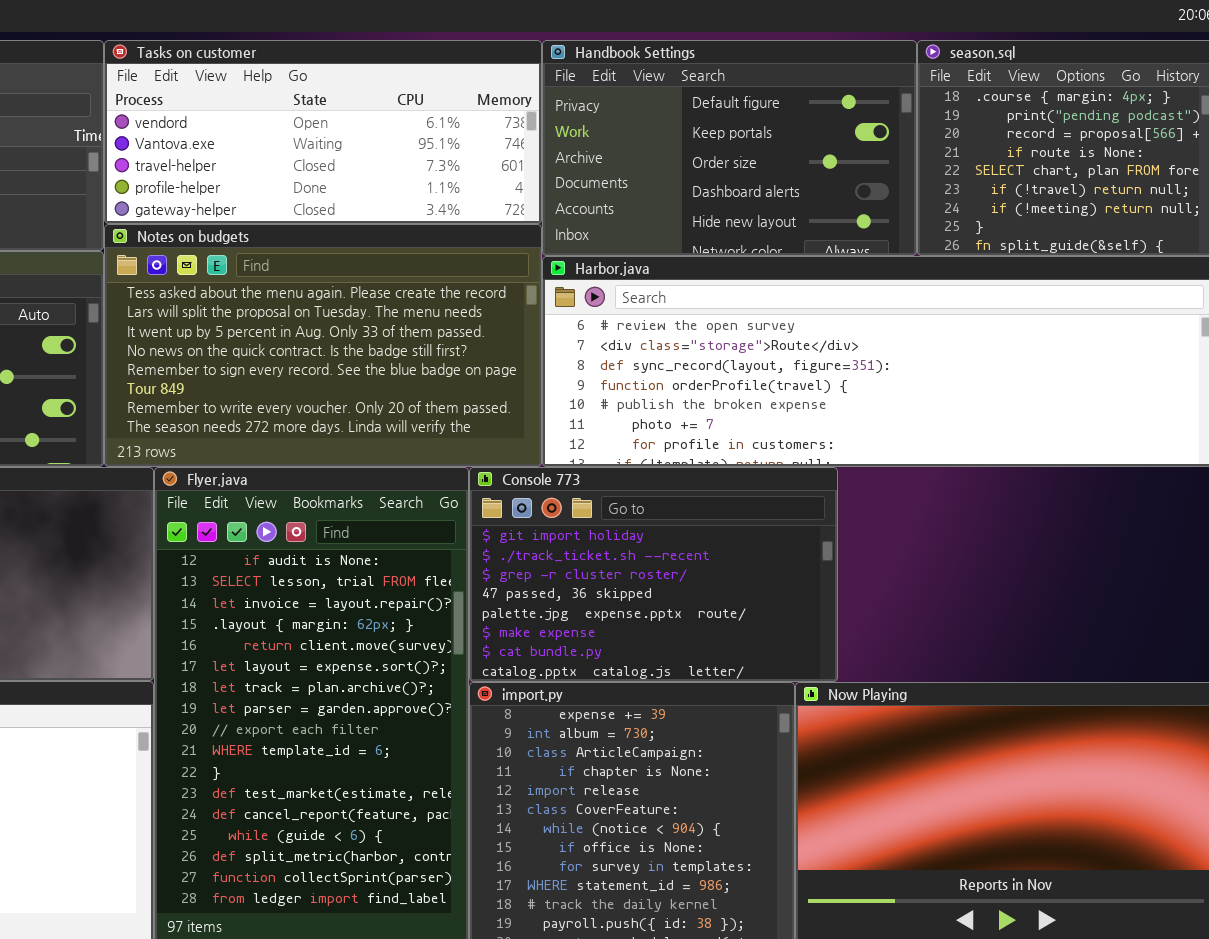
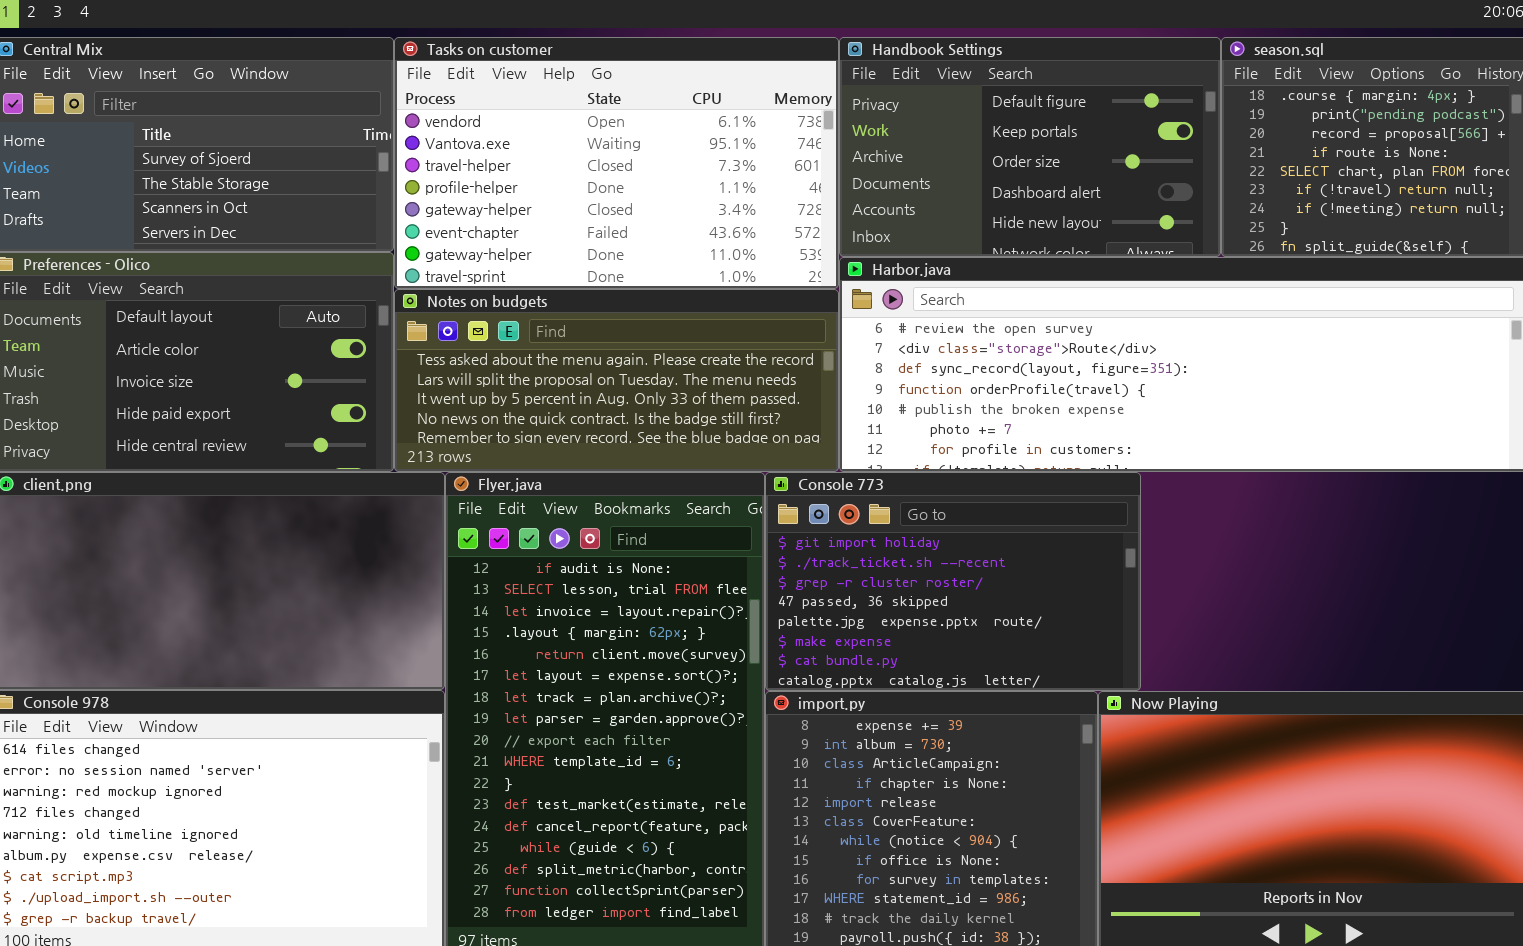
Tasks on customer: [104,40,542,224] -> [394,37,839,289], resized
Notes on budgets: [104,224,542,467] -> [394,289,839,472], resized

